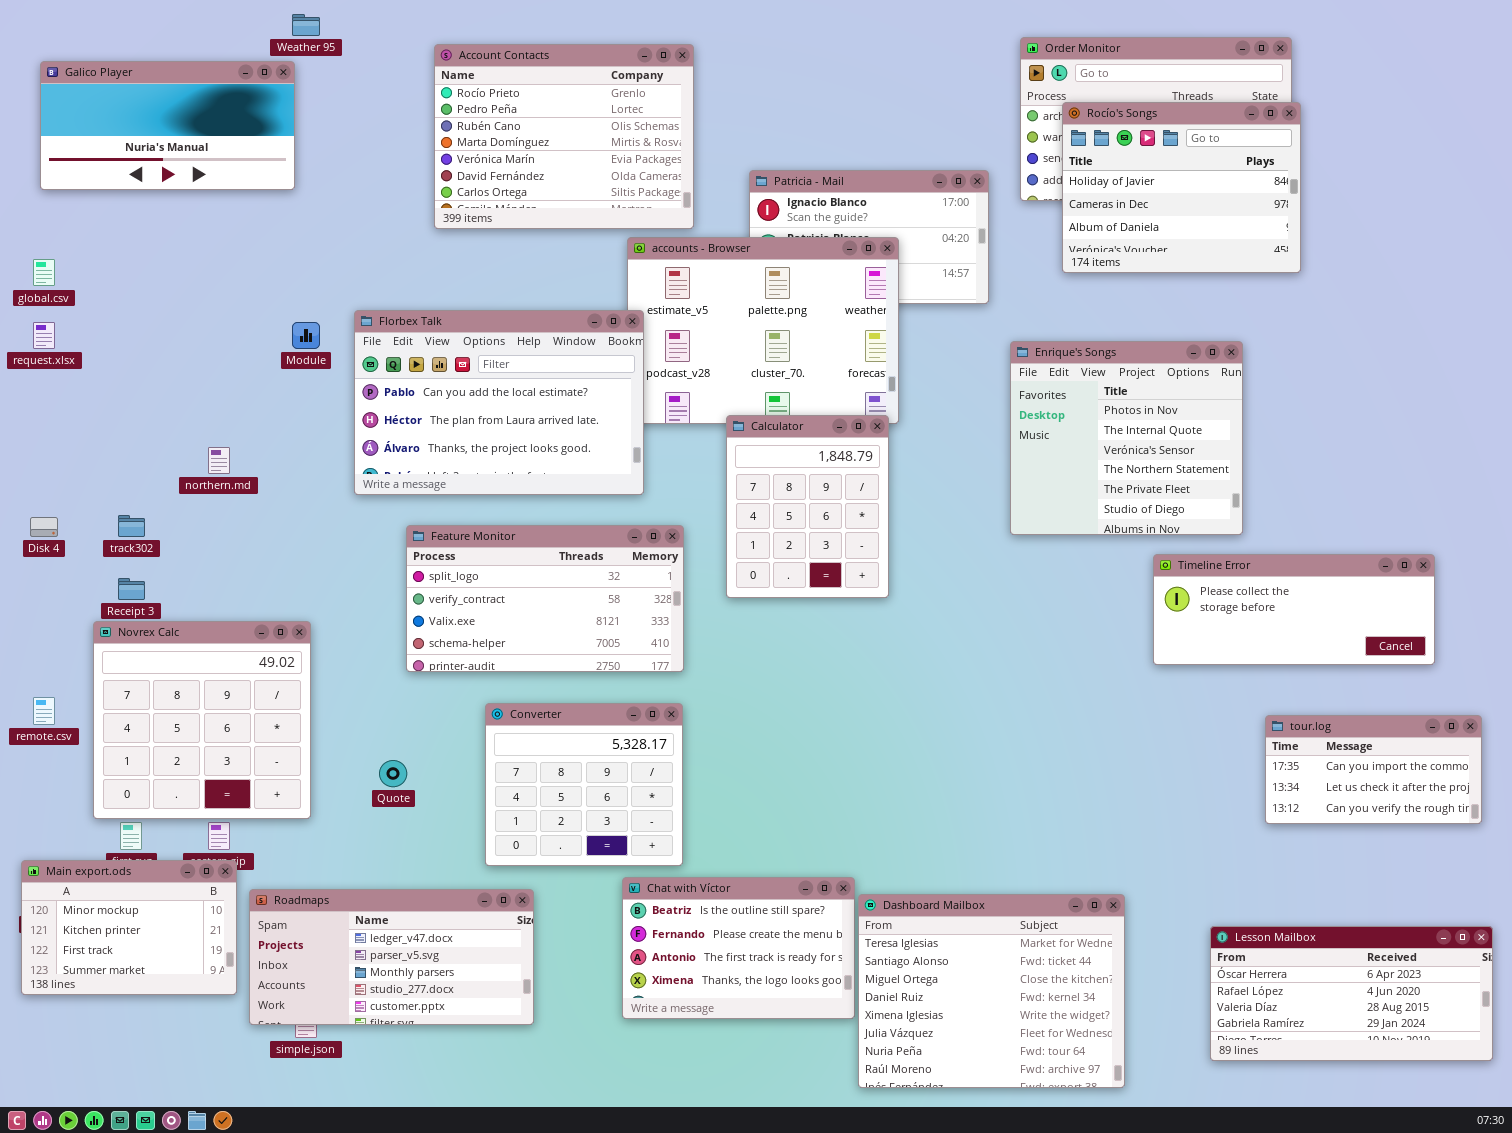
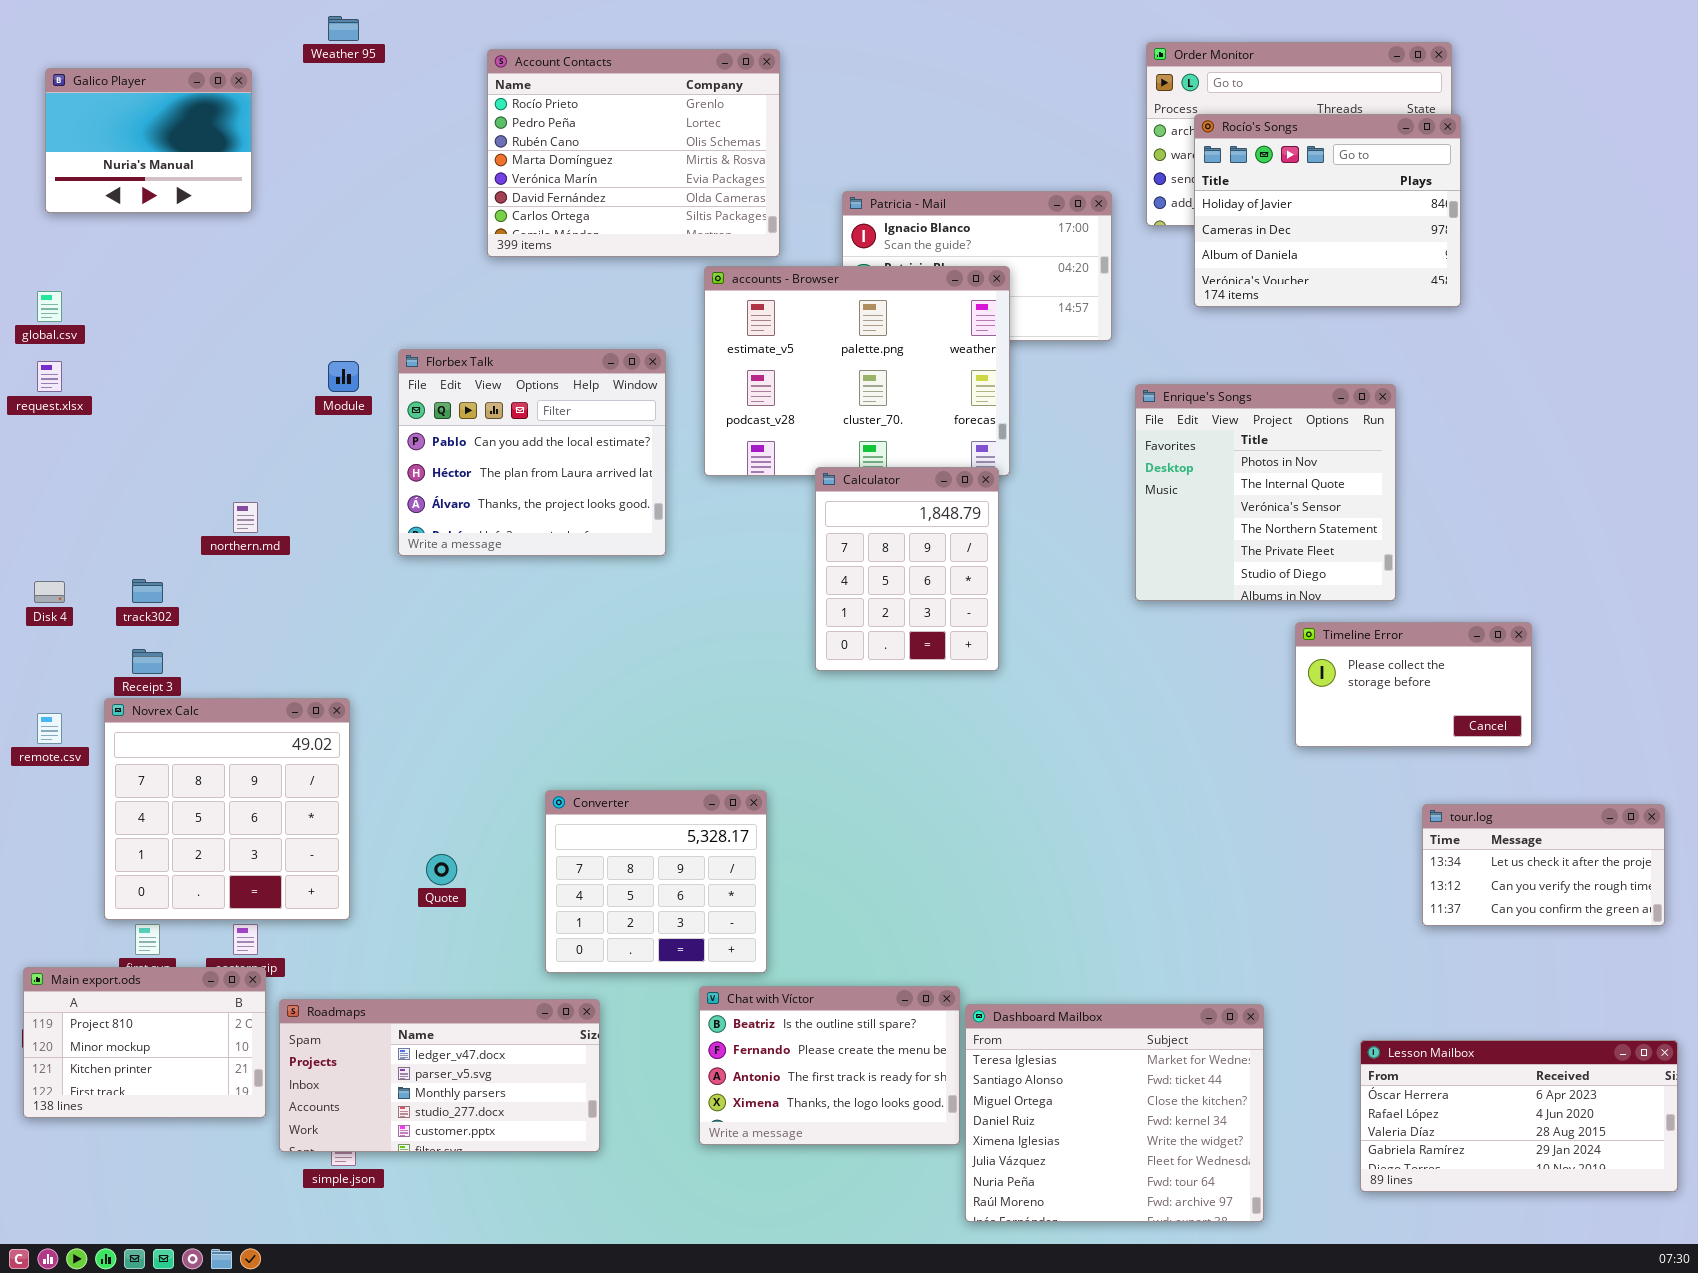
Galico Player: [40,61,295,190] -> [45,68,252,213], resized
Florbex Talk: [354,310,644,495] -> [398,349,666,556], resized
Feature Monitor: [406,525,684,672] -> none, closed
Timeline Error: [1153,554,1435,665] -> [1295,622,1532,747], resized
remote.csv: [33,697,55,725] -> [37,713,62,744], moved
tour.log: [1265,715,1482,824] -> [1422,804,1665,926], scrolled down 1 row
Main export.ods: [21,860,237,995] -> [23,967,266,1118], scrolled up 1 row

